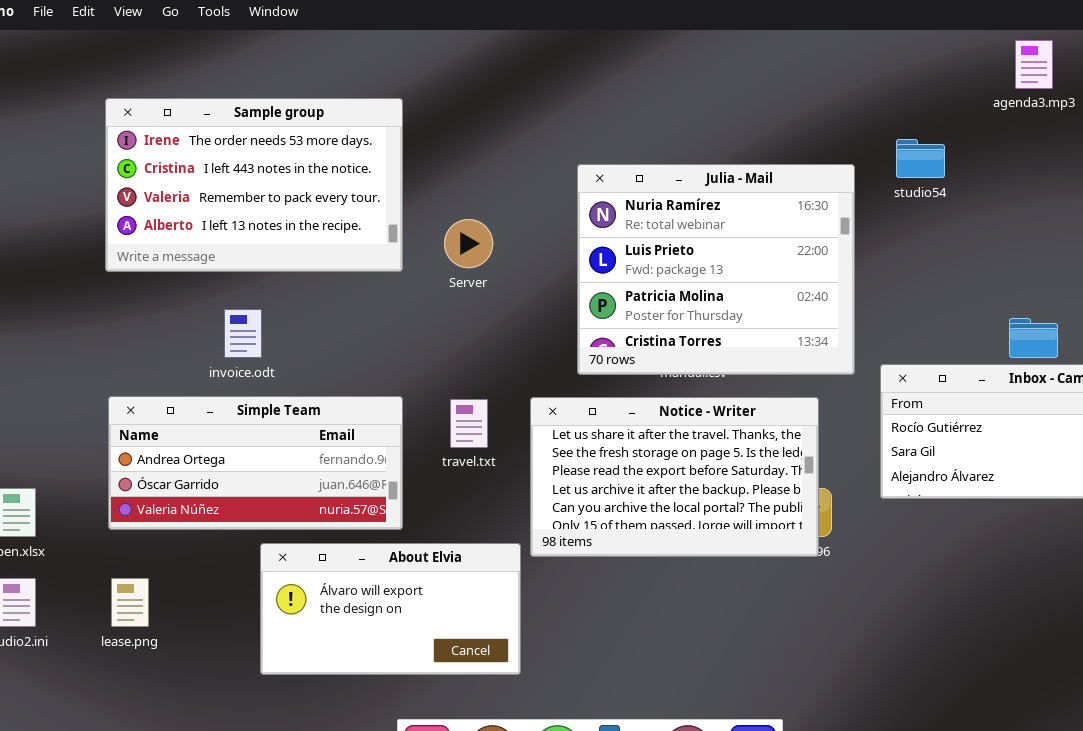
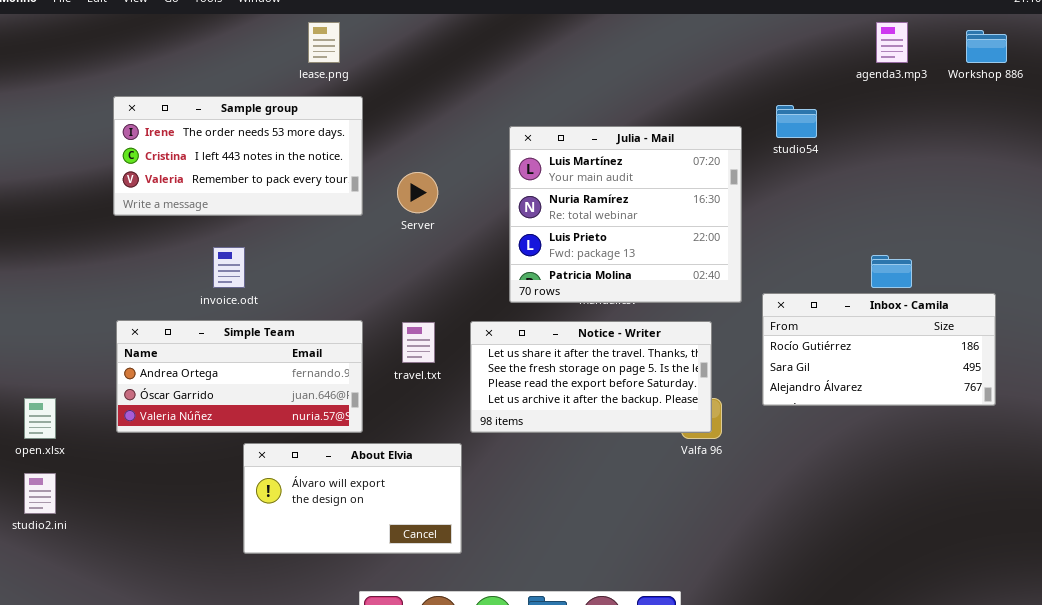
Sample group: [105,98,403,272] -> [113,96,363,216], resized
Julia - Mail: [577,164,855,375] -> [509,126,742,303], scrolled up 1 row
Notice - Writer: [530,397,819,557] -> [470,321,712,433], resized
lease.png: [111,578,149,627] -> [308,22,340,63], moved

